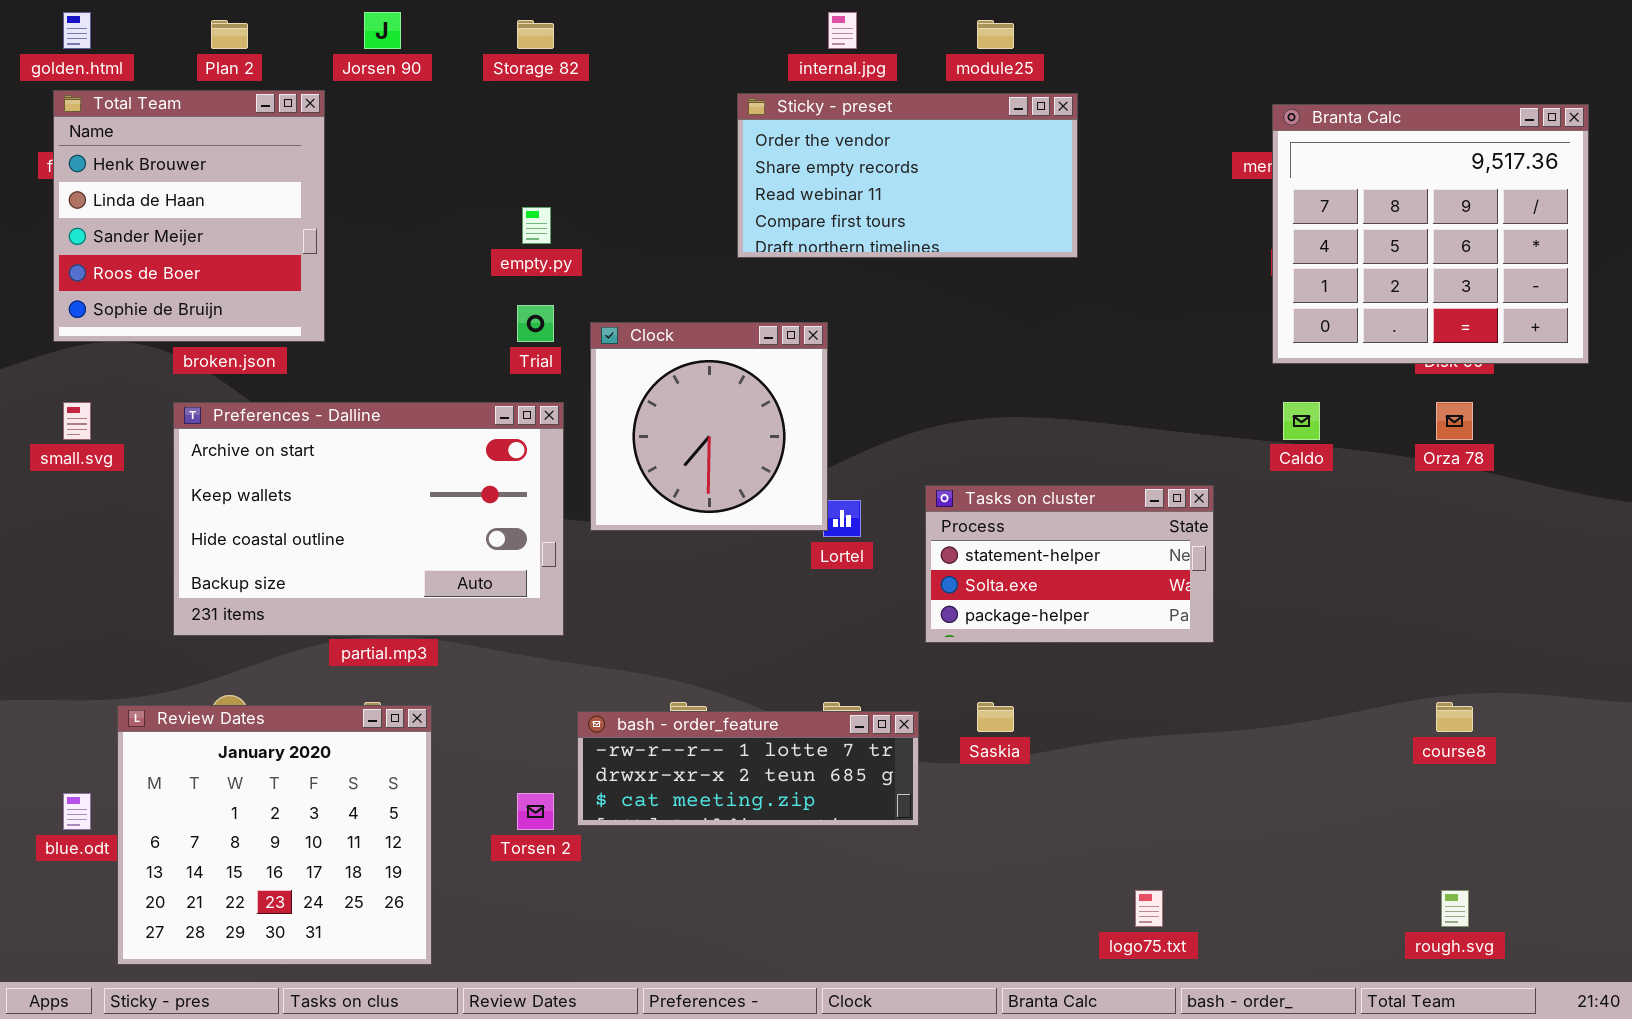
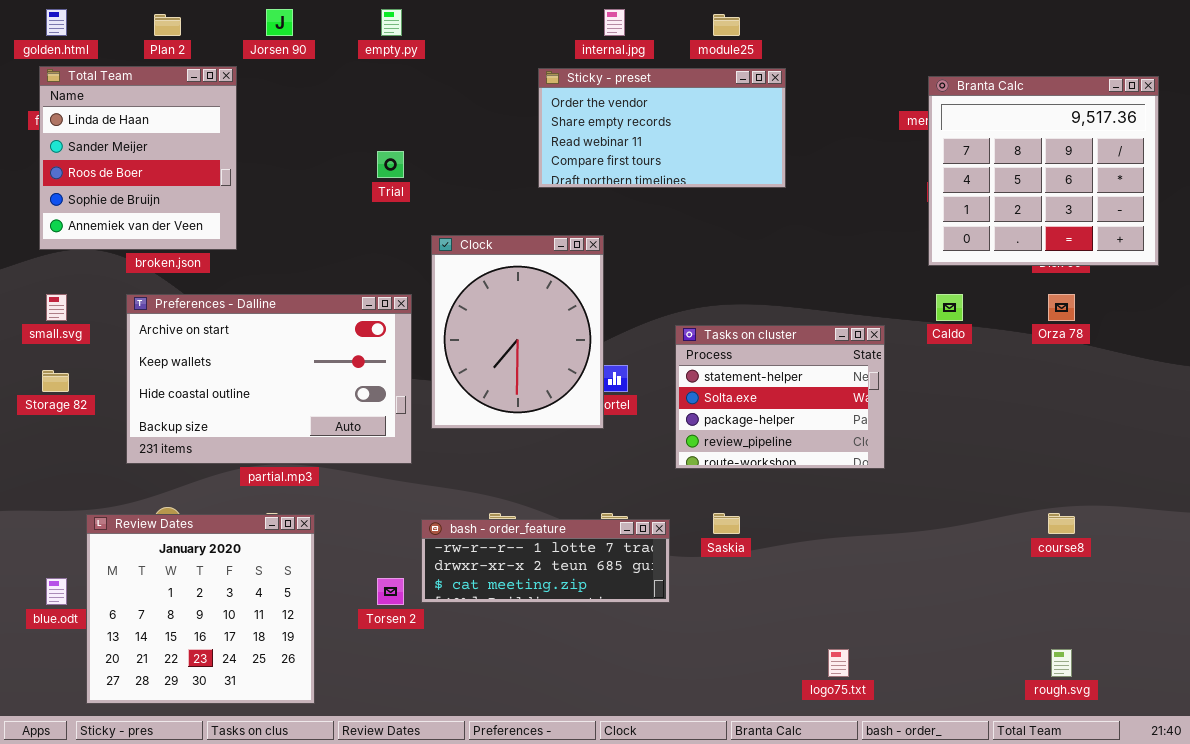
Storage 82: [517,20,554,49] -> [42,370,69,392], moved
Total Team: [53,90,325,342] -> [39,66,237,250], scrolled down 1 row
empty.py: [522,207,551,244] -> [381,9,402,36], moved
Trial: [517,305,554,342] -> [377,151,404,178], moved
Clock: [590,322,828,531] -> [431,235,604,429], resized
Tasks on cluster: [925,485,1214,643] -> [675,325,885,469], resized

